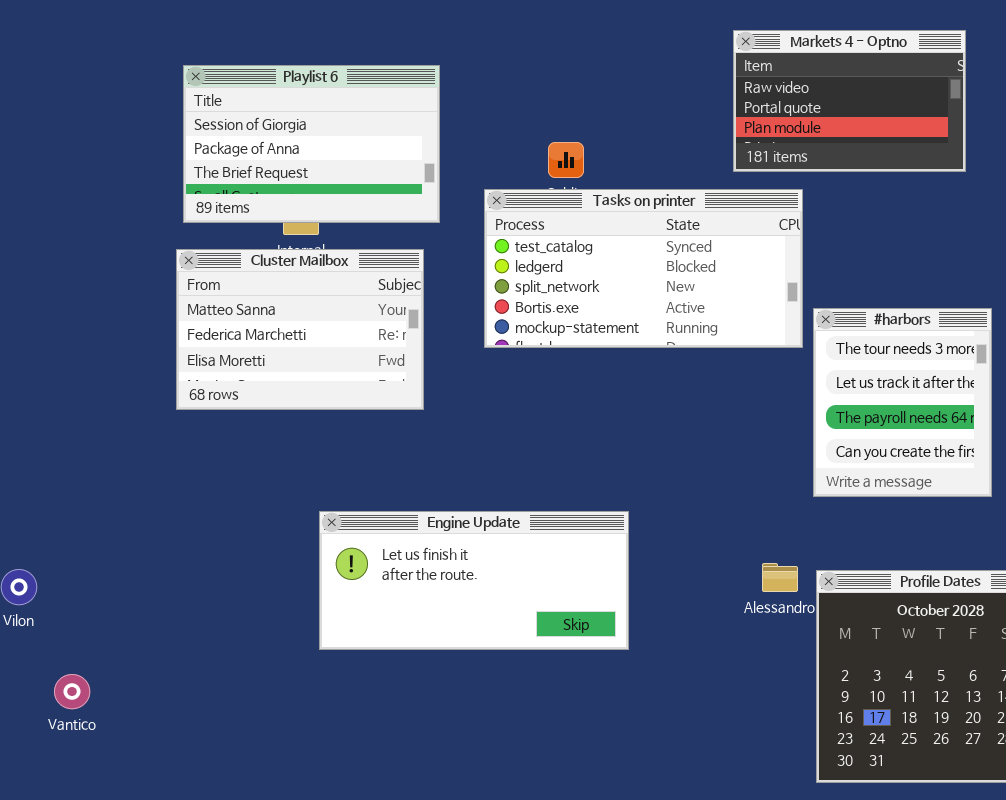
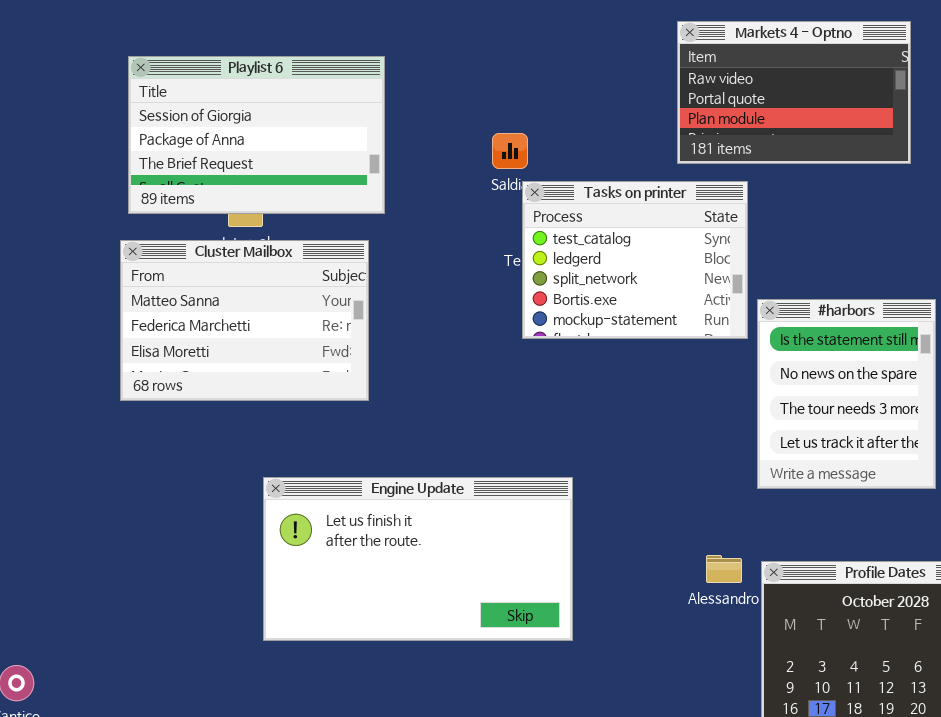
Tasks on printer: [484,189,803,348] -> [522,181,748,339], resized
#harbors: [813,308,992,497] -> [757,299,936,489], scrolled up 2 rows
Engine Update: [319,511,629,650] -> [263,477,573,641], resized

